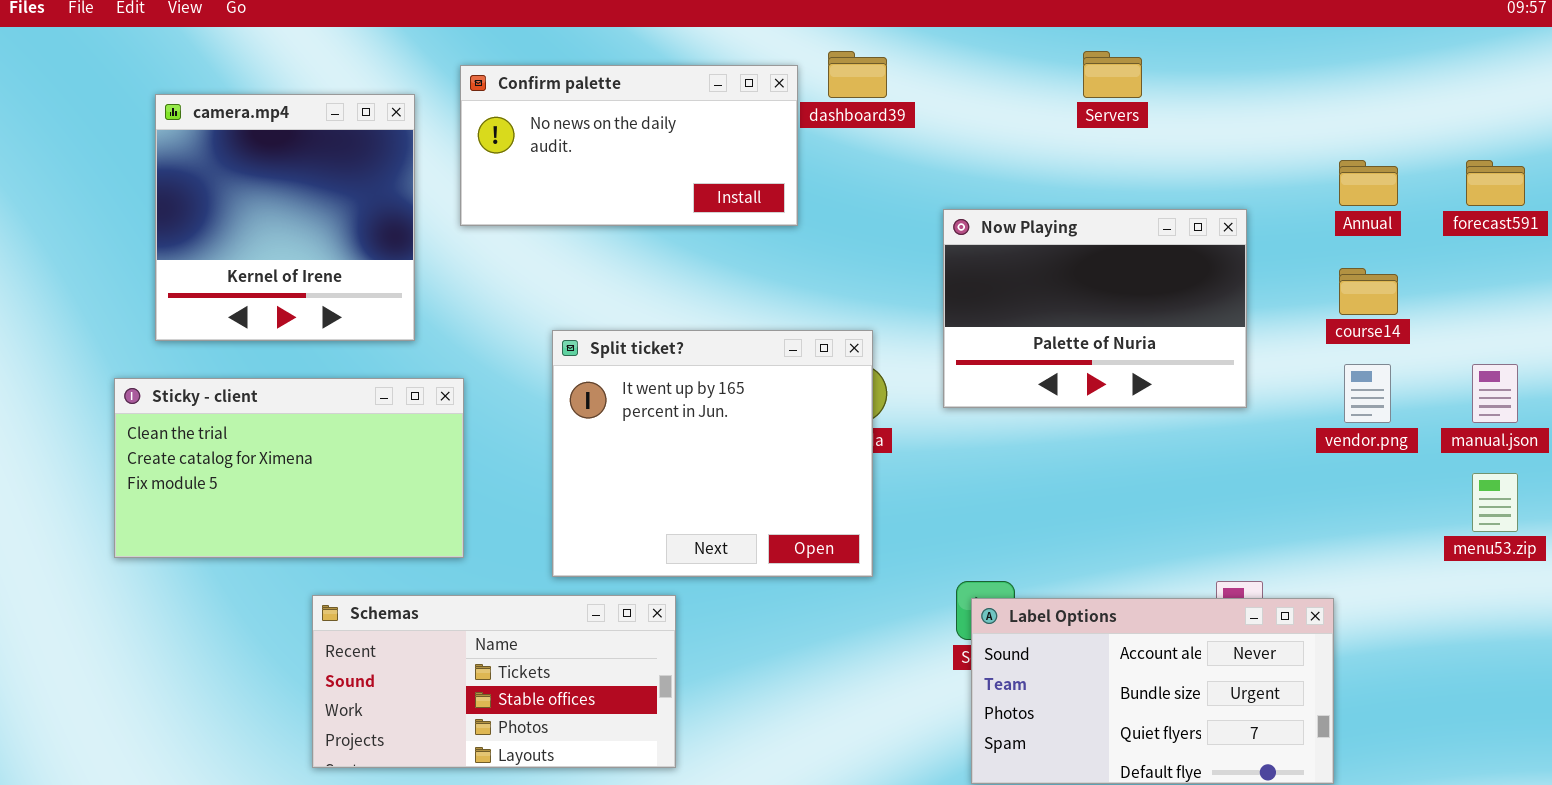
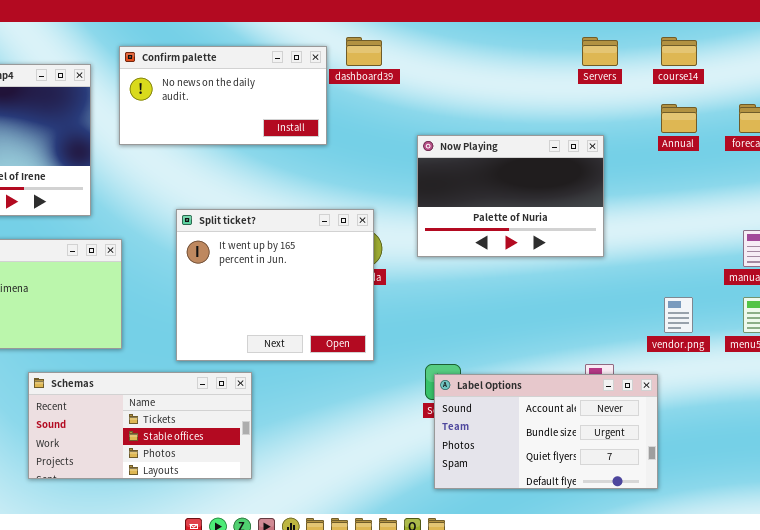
Servers: [1083,51,1142,98] -> [582,37,618,66], moved
course14: [1339,268,1398,315] -> [661,37,697,66], moved
vendor.png: [1344,364,1391,423] -> [664,297,693,333], moved

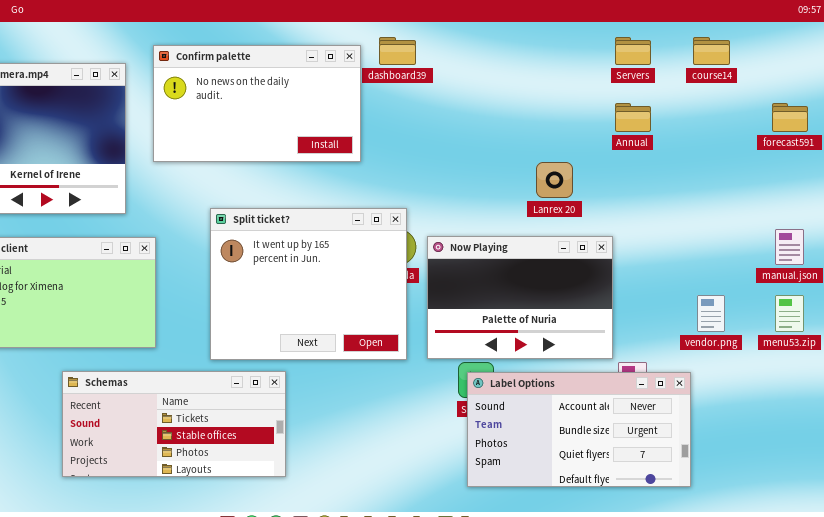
Confirm palette: [119,46,327,145] -> [153,45,361,162], resized
Annual: [661,104,697,133] -> [615,103,651,132], moved
Now Playing: [417,135,604,257] -> [427,236,613,359], moved

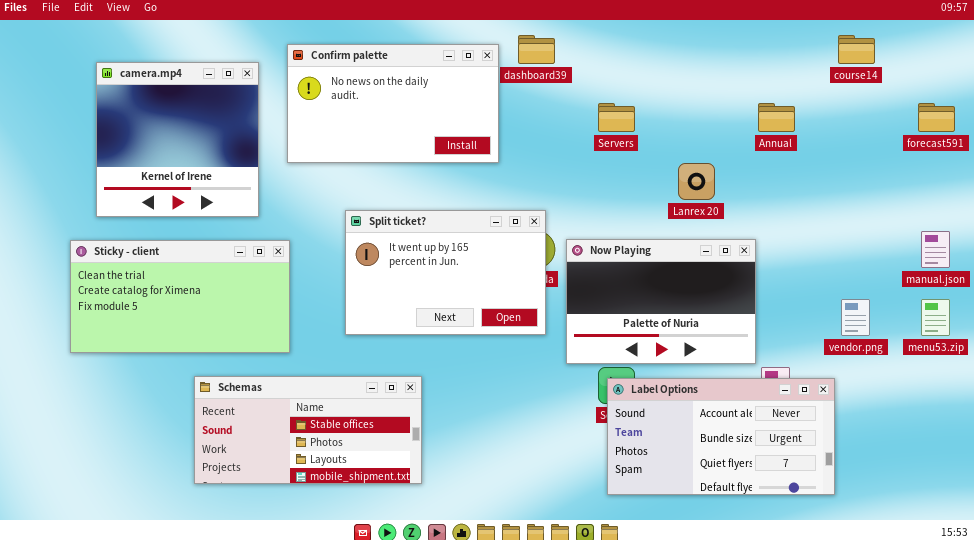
Servers: [615,37,651,65] -> [598,103,635,132], moved
Split ticket?: [210,208,407,360] -> [345,210,546,335], resized
Schemas: [62,371,286,477] -> [194,376,422,484], scrolled down 1 row

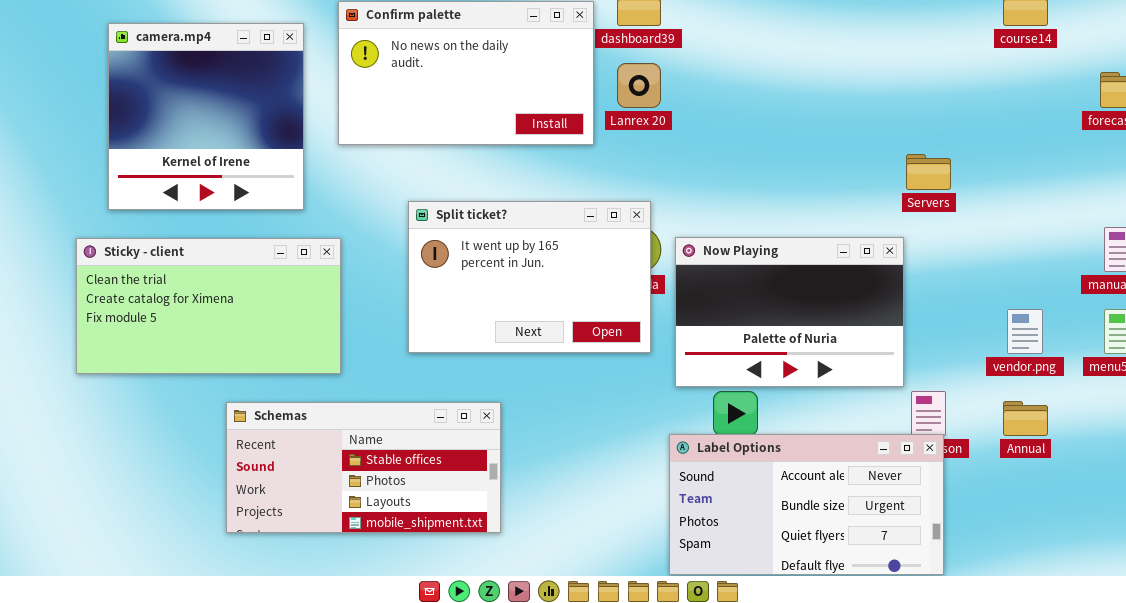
Servers: [598,103,635,132] -> [906,154,951,190], moved
Annual: [758,103,795,132] -> [1003,401,1048,436], moved
Lanrex 20: [678,163,715,200] -> [617,63,661,108], moved
Label Options: [607,378,835,495] -> [669,434,944,575], moved

